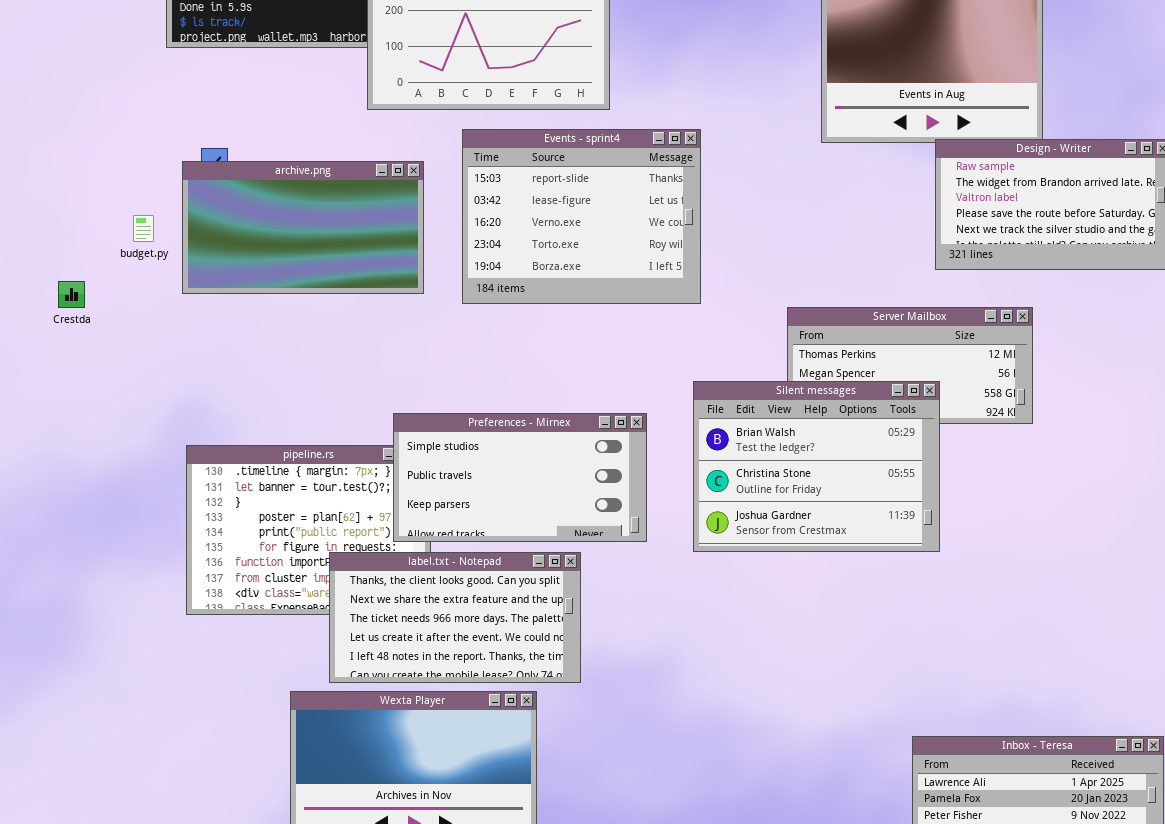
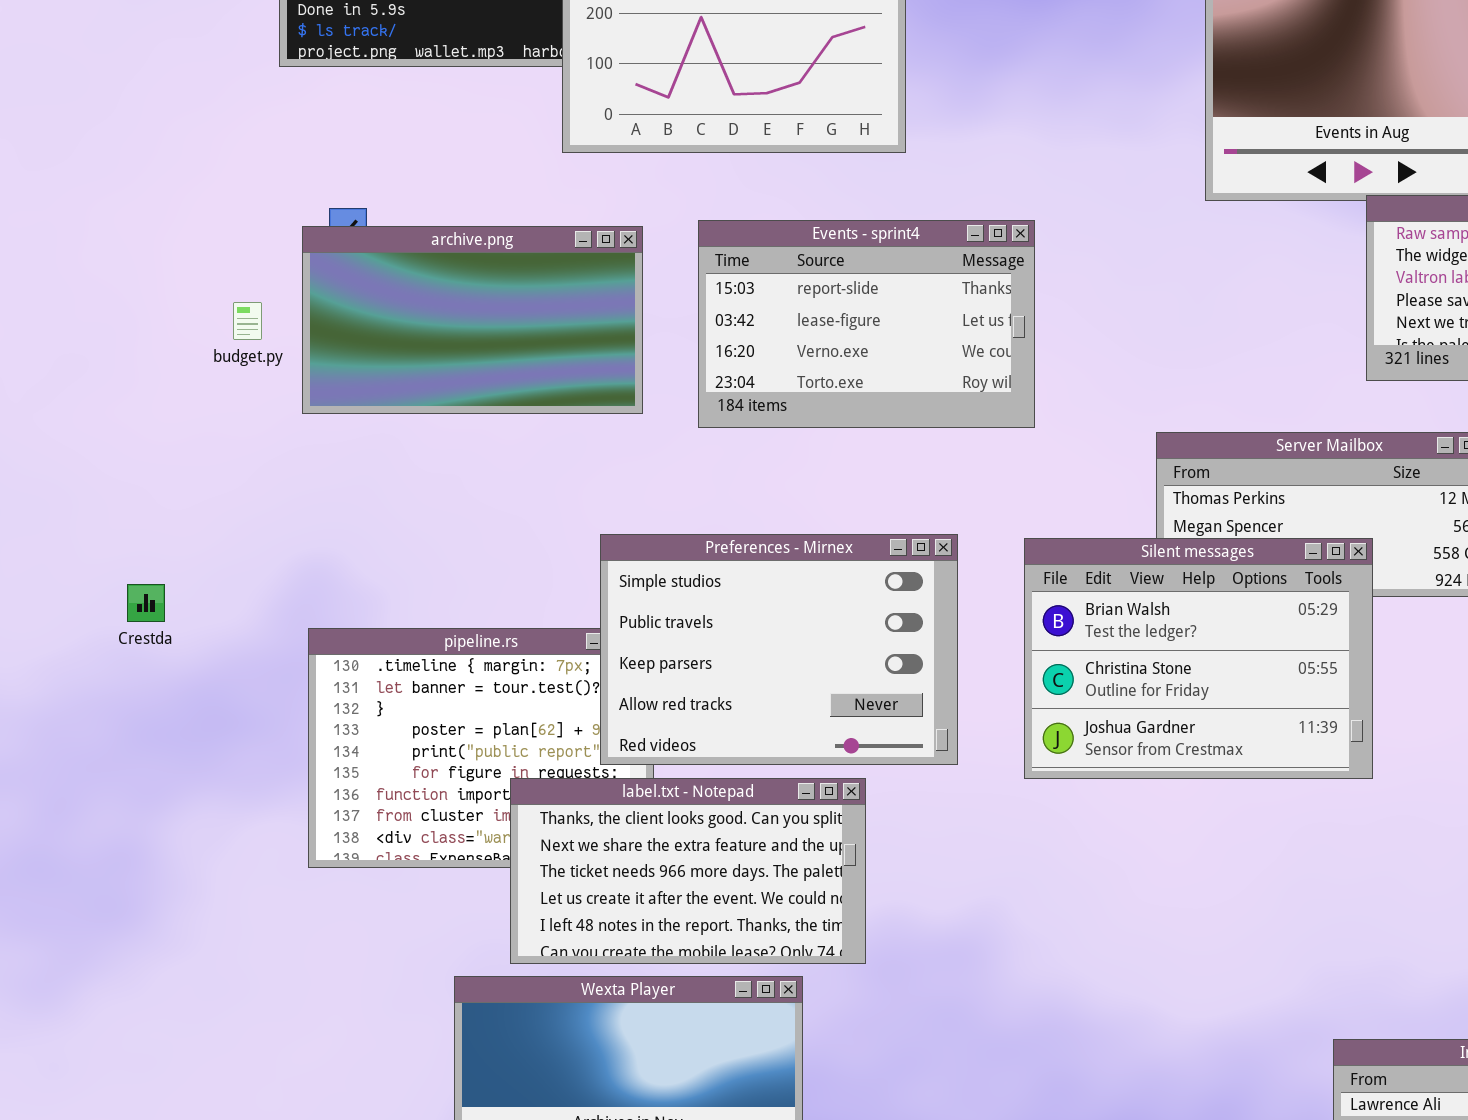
Events - sprint4: [462,129,701,304] -> [698,220,1035,428], resized
Crestda: [58,281,85,308] -> [127,584,165,622], moved
Preferences - Mirnex: [393,413,647,542] -> [600,534,958,765], resized

